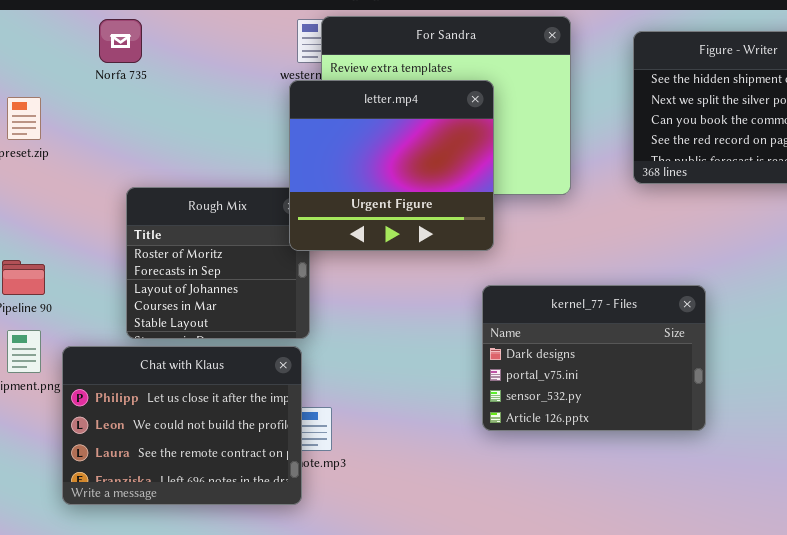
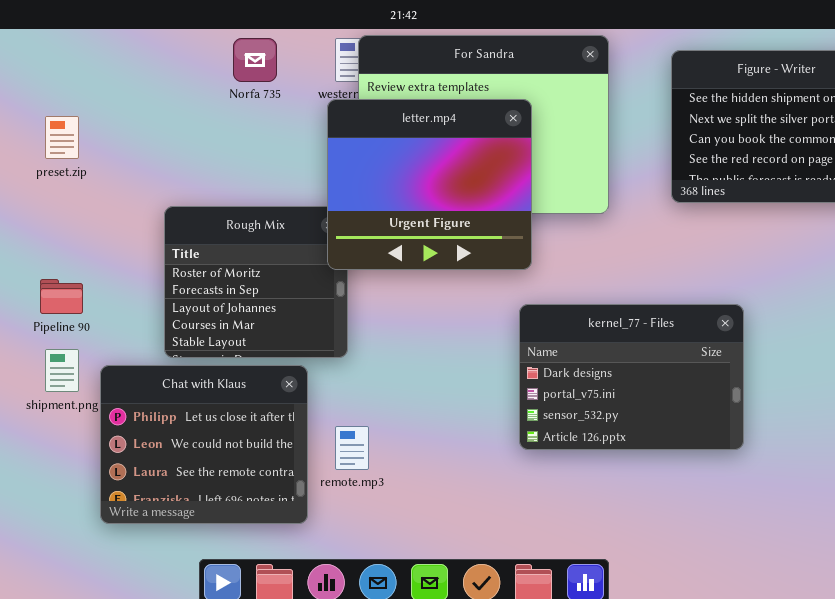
Norfa 735: [99,19,142,63] -> [233,38,277,82], moved
Chat with Klaus: [62,346,302,505] -> [100,365,308,524], resized

